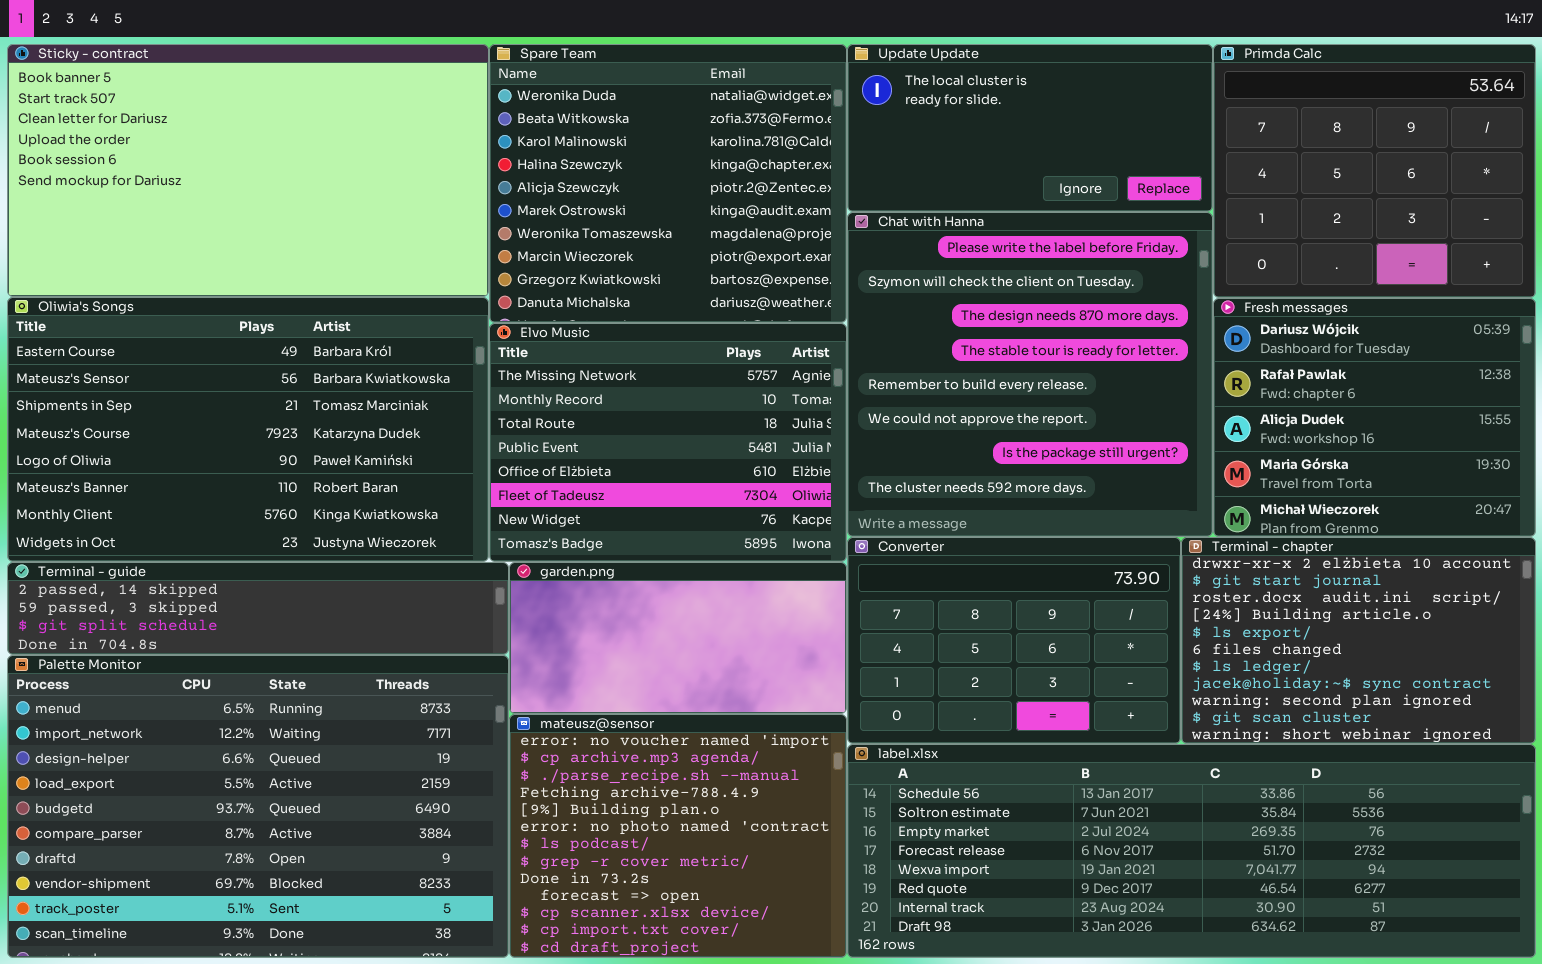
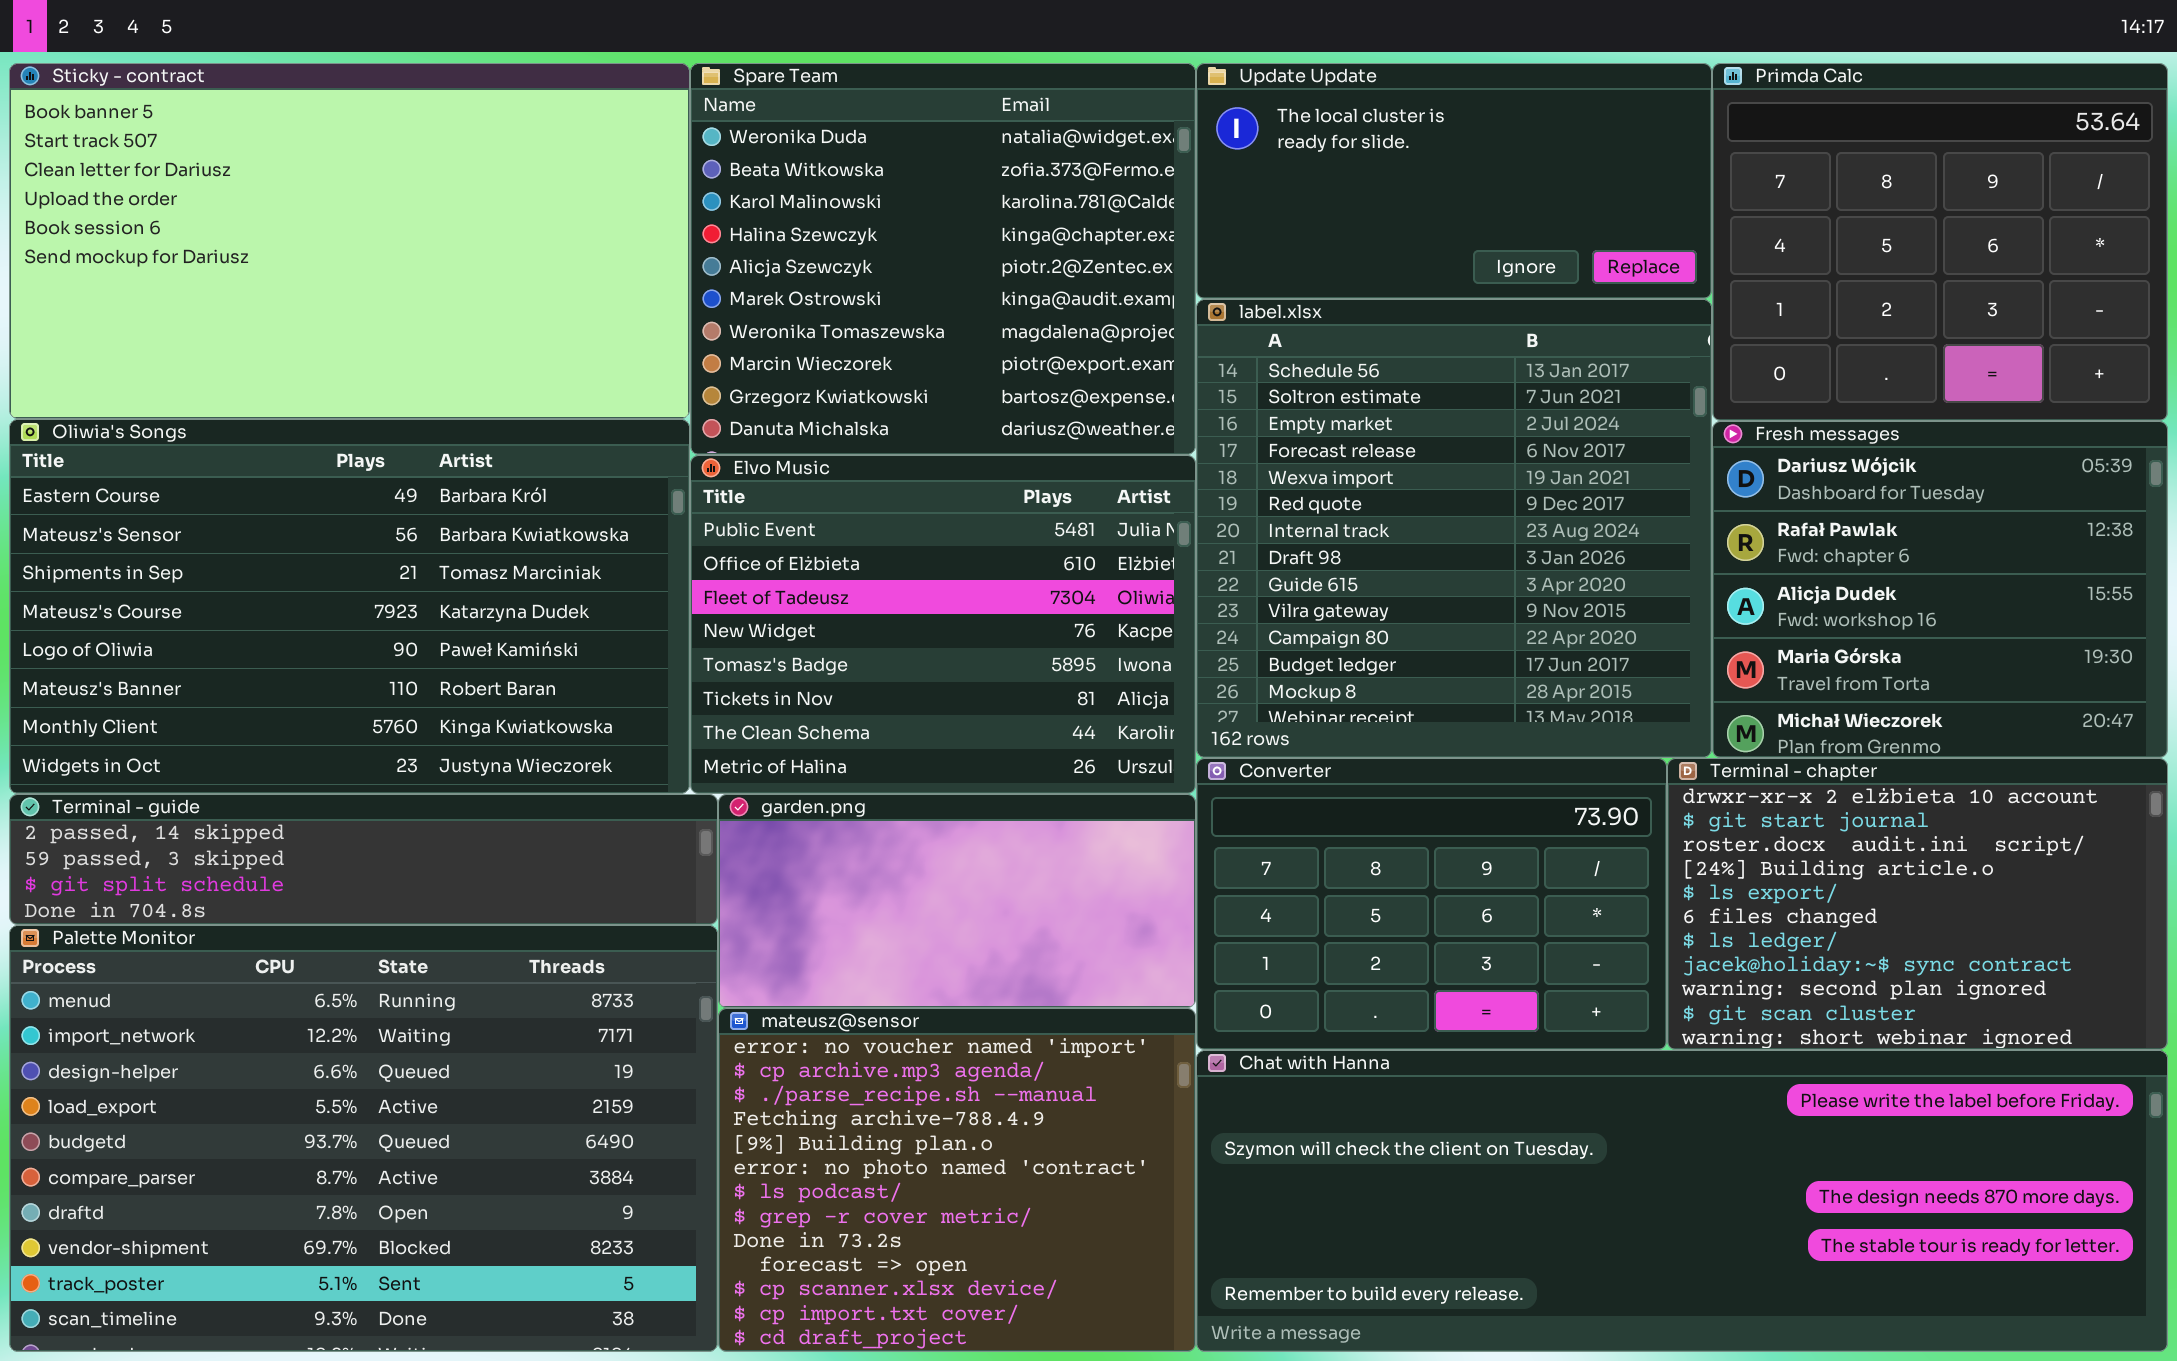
Chat with Hanna: [847,212,1213,537] -> [1196,1050,2168,1352], moved, resized
Elvo Music: [489,323,847,562] -> [690,455,1196,794], scrolled down 3 rows
label.xlsx: [847,744,1536,958] -> [1196,299,1712,758], moved, resized

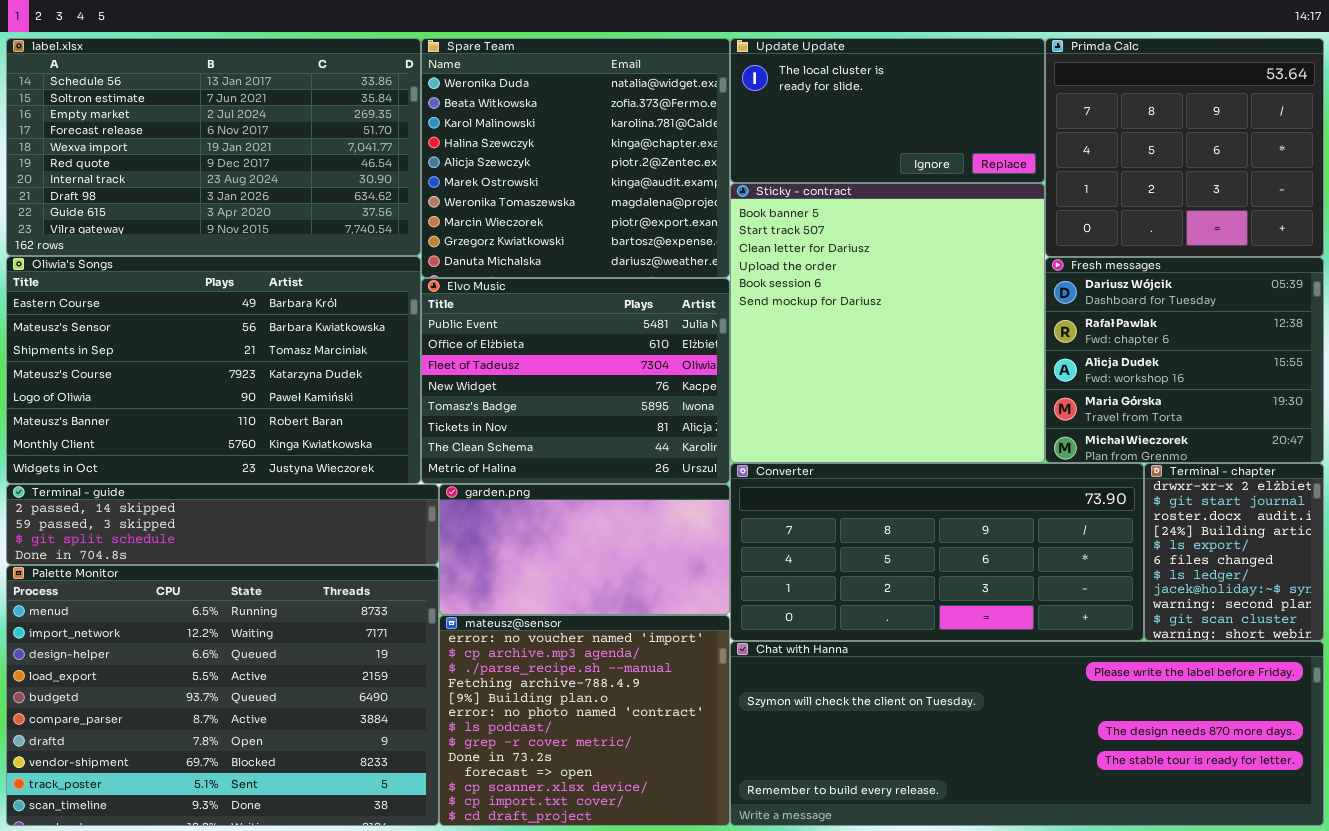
Sticky - contract: [9,63,690,419] -> [730,183,1045,463], moved, resized
label.xlsx: [1196,299,1712,758] -> [6,38,421,256], moved, resized
Converter: [1196,758,1667,1050] -> [730,463,1144,641], resized
Terminal - chapter: [1667,758,2168,1050] -> [1144,463,1324,641], resized

